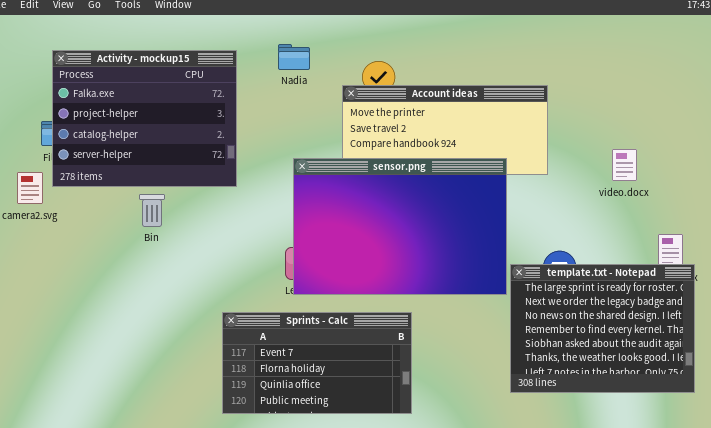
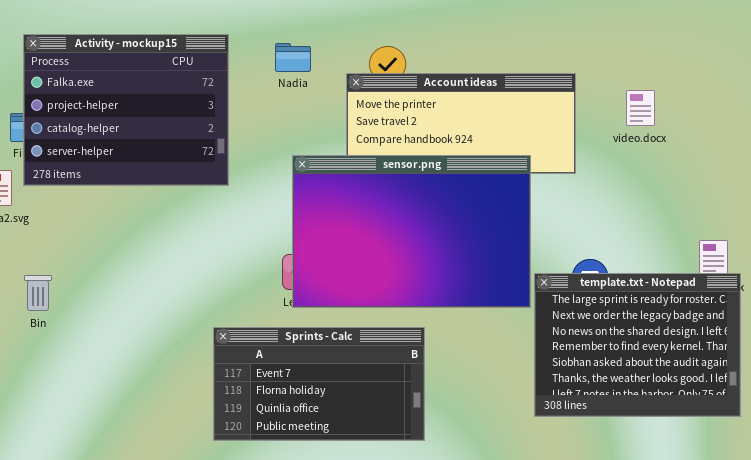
Nadia: [278,44,310,70] -> [275,43,311,72], moved
video.docx: [612,149,637,181] -> [626,90,655,126], moved
Bin: [139,194,165,227] -> [24,275,52,311], moved

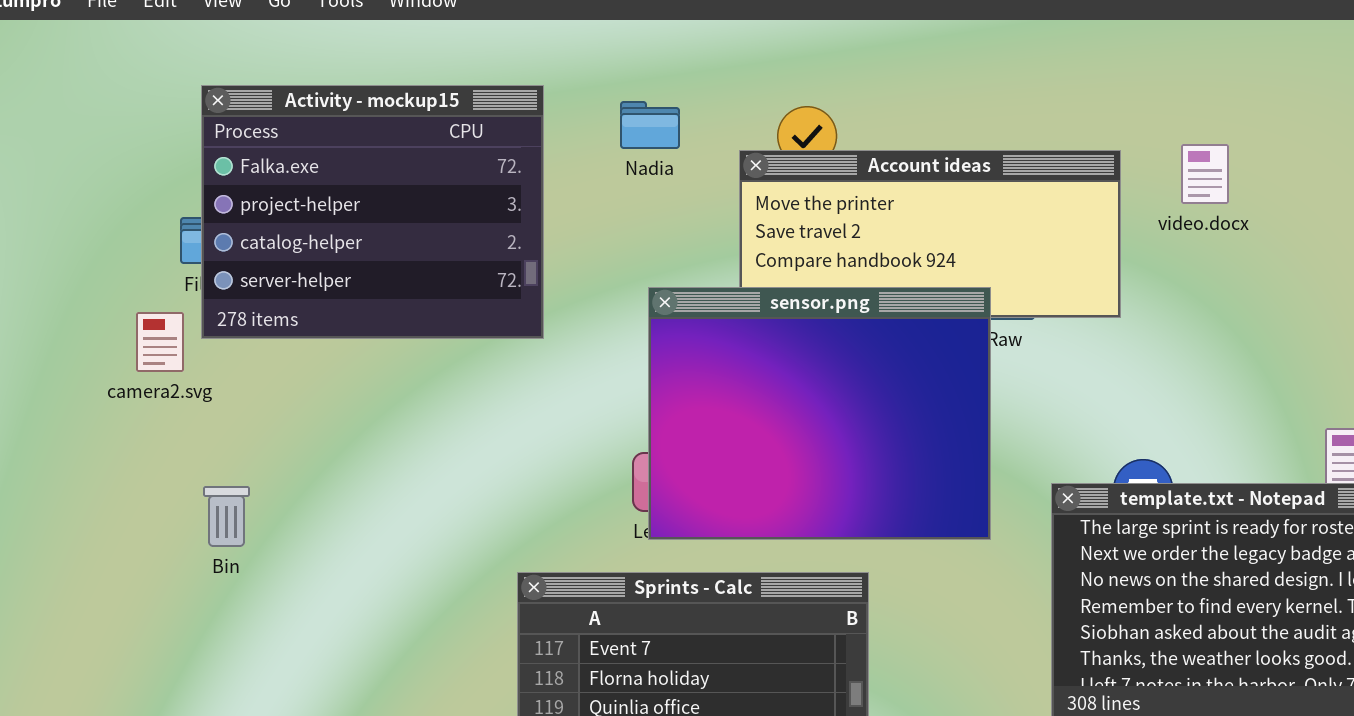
video.docx: [626,90,655,126] -> [1181,144,1229,204], moved
sensor.png: [292,155,531,308] -> [648,287,991,540], resized

